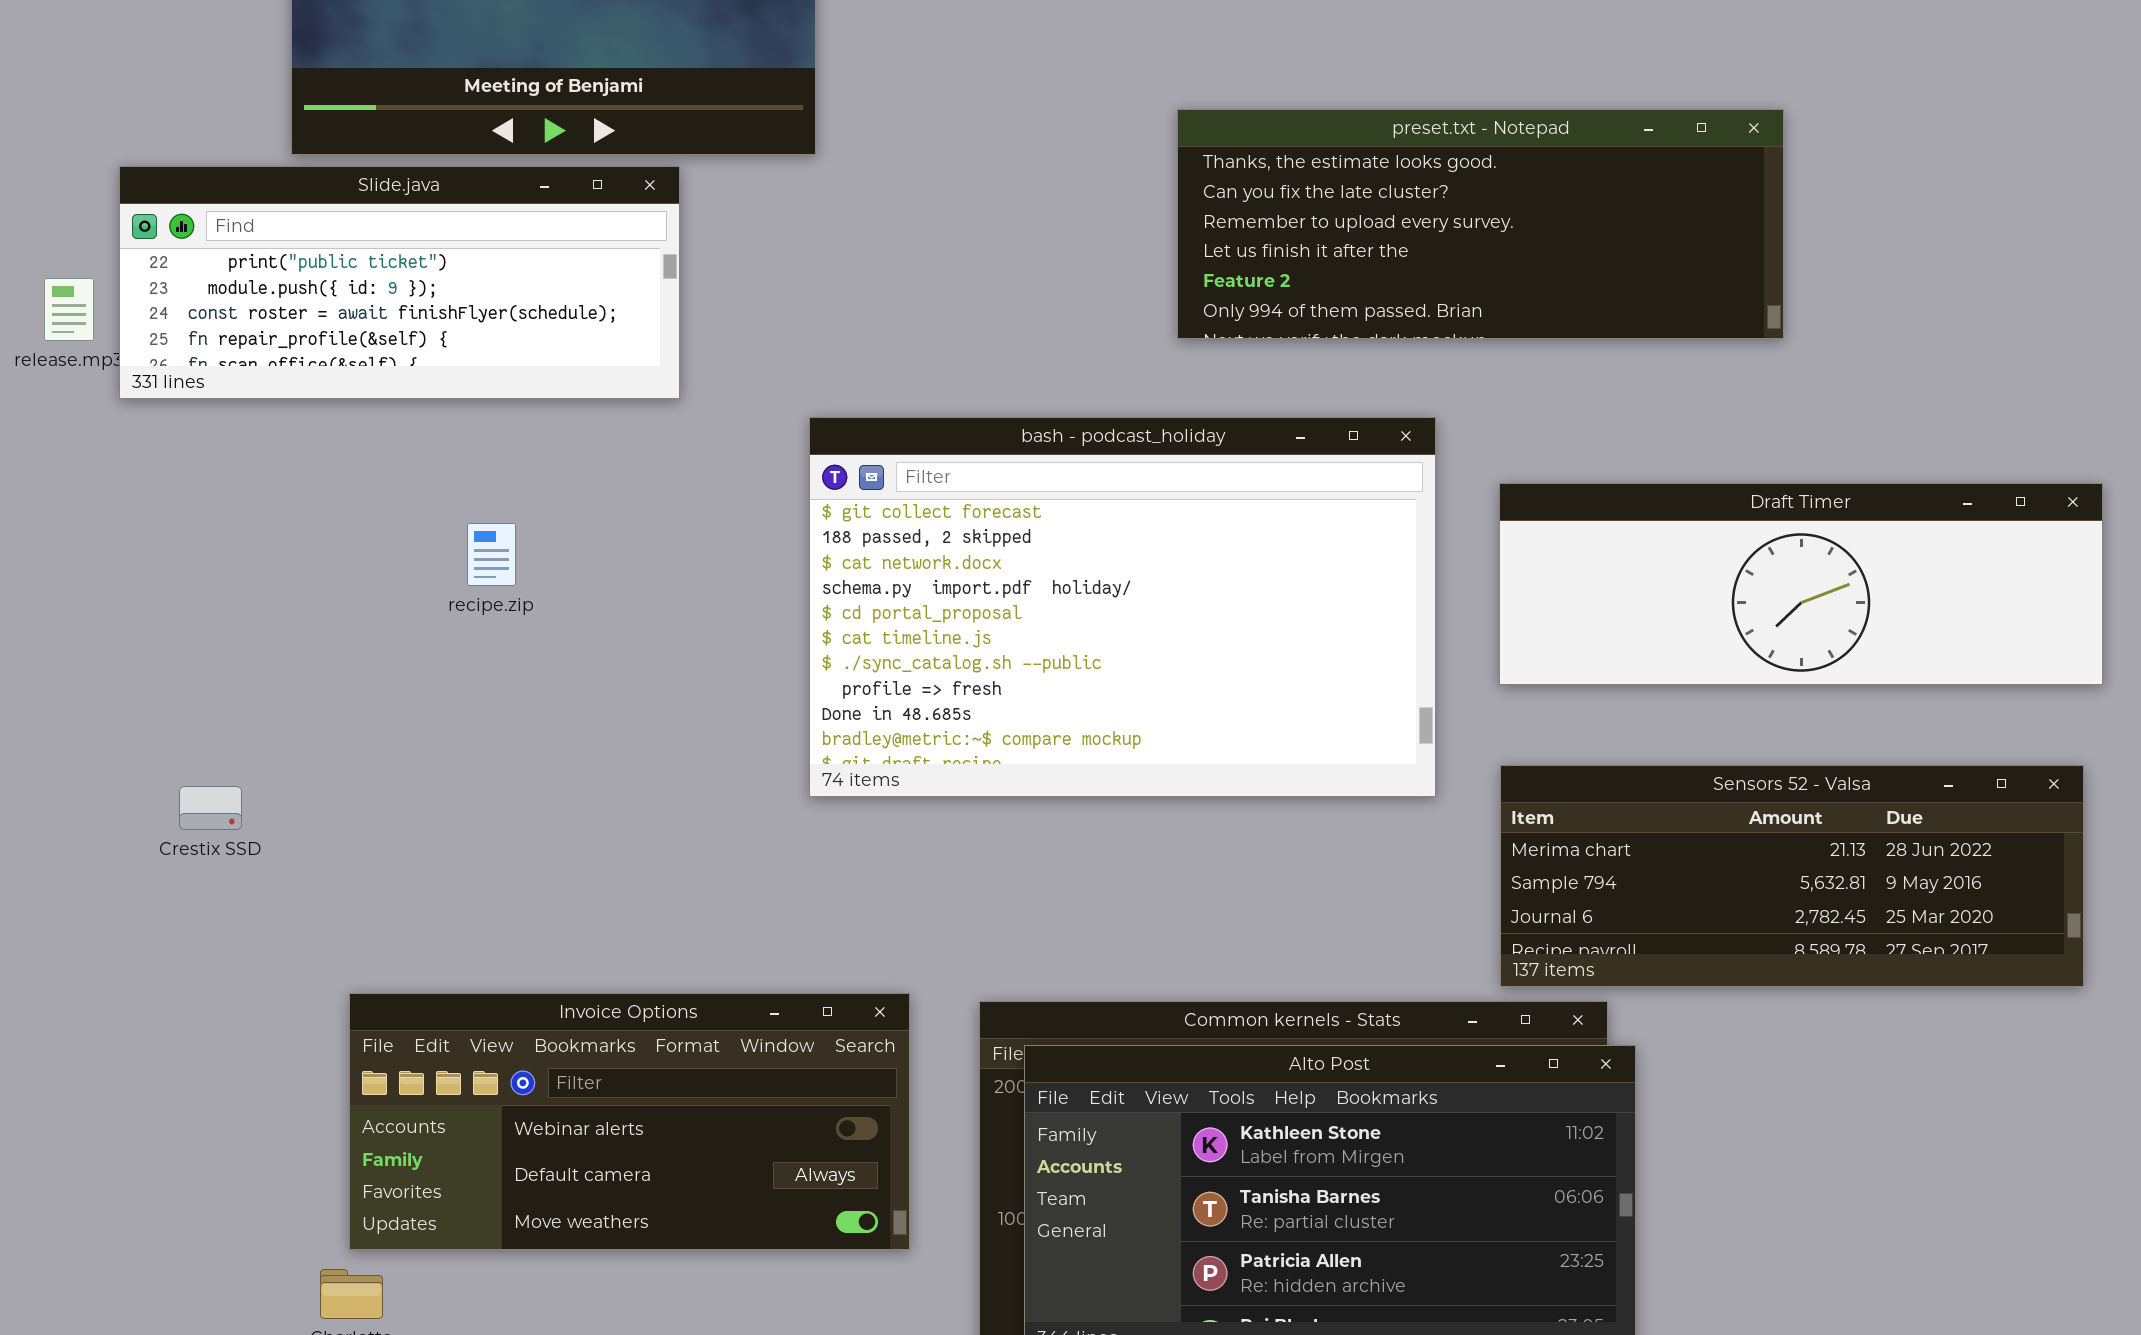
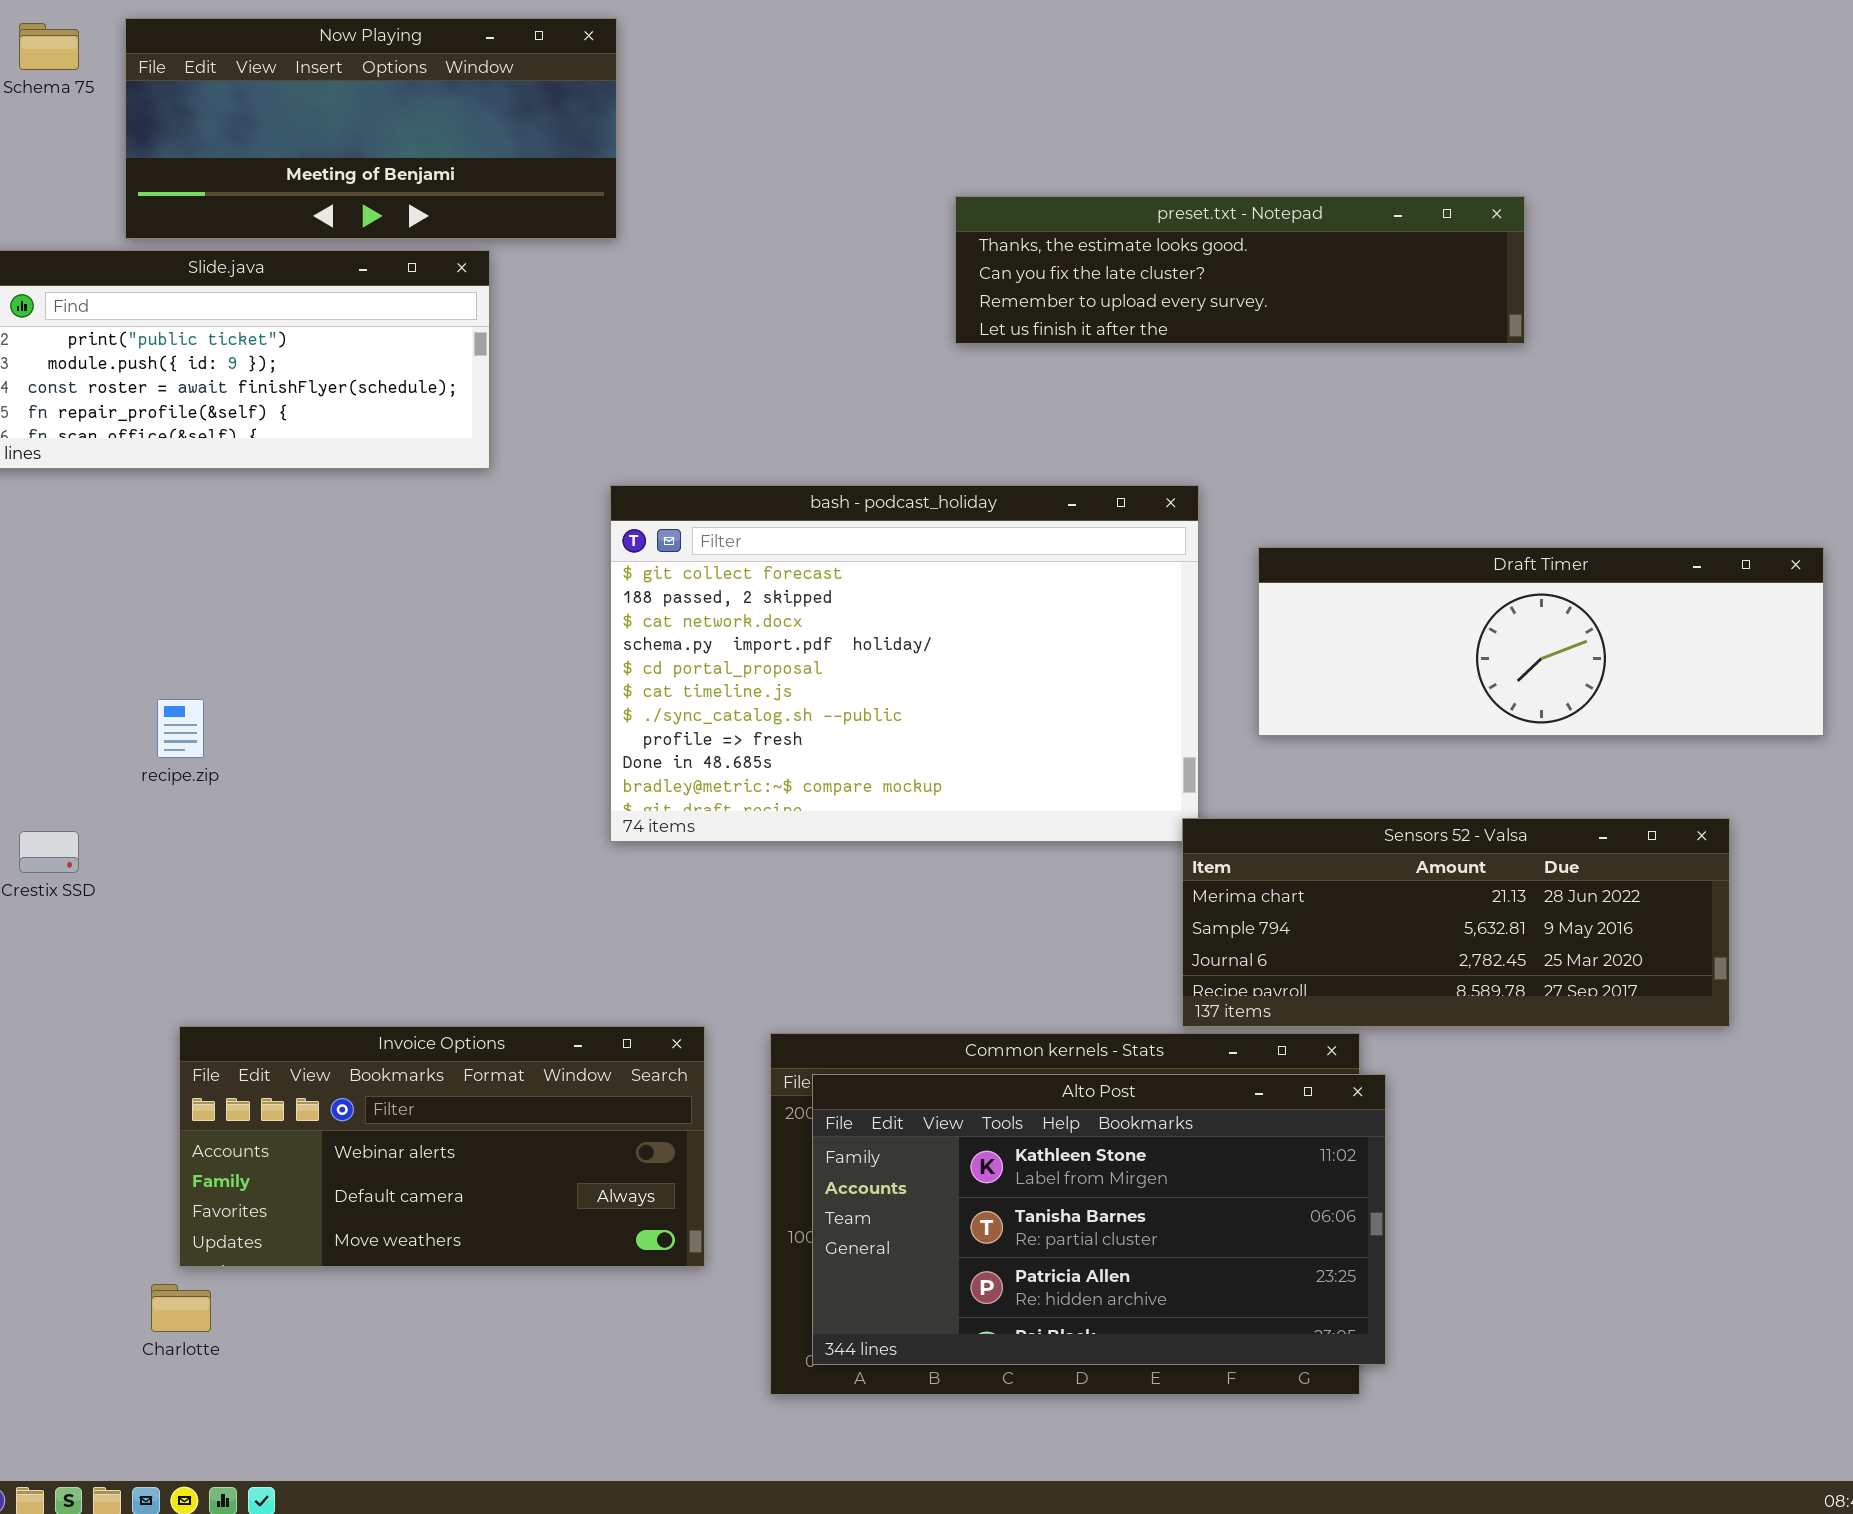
preset.txt - Notepad: [1177,109,1784,339] -> [955,196,1525,344], resized
recipe.zip: [467,523,516,586] -> [157,699,204,758], moved
Sensors 52 - Valsa: [1500,765,2084,987] -> [1182,818,1730,1027], moved

